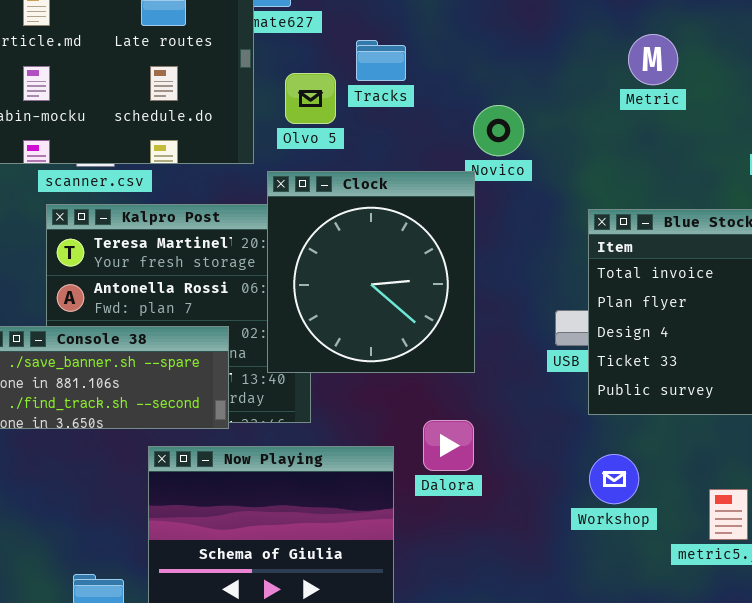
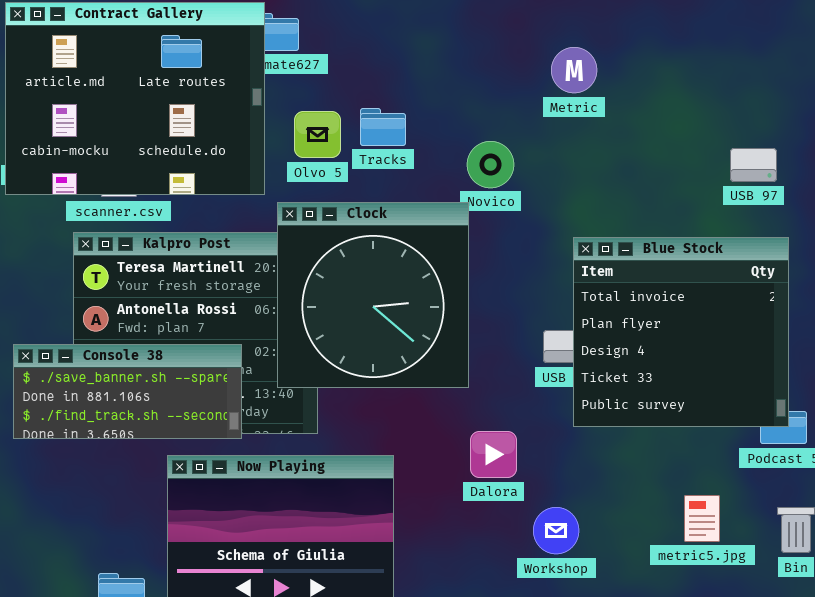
Metric: [628,34,678,85] -> [551,47,597,93], moved
Tracks: [356,40,406,81] -> [360,108,406,146], moved
Dalora: [423,420,474,471] -> [470,431,517,478], moved
Workshop: [589,454,639,504] -> [533,507,579,554], moved

